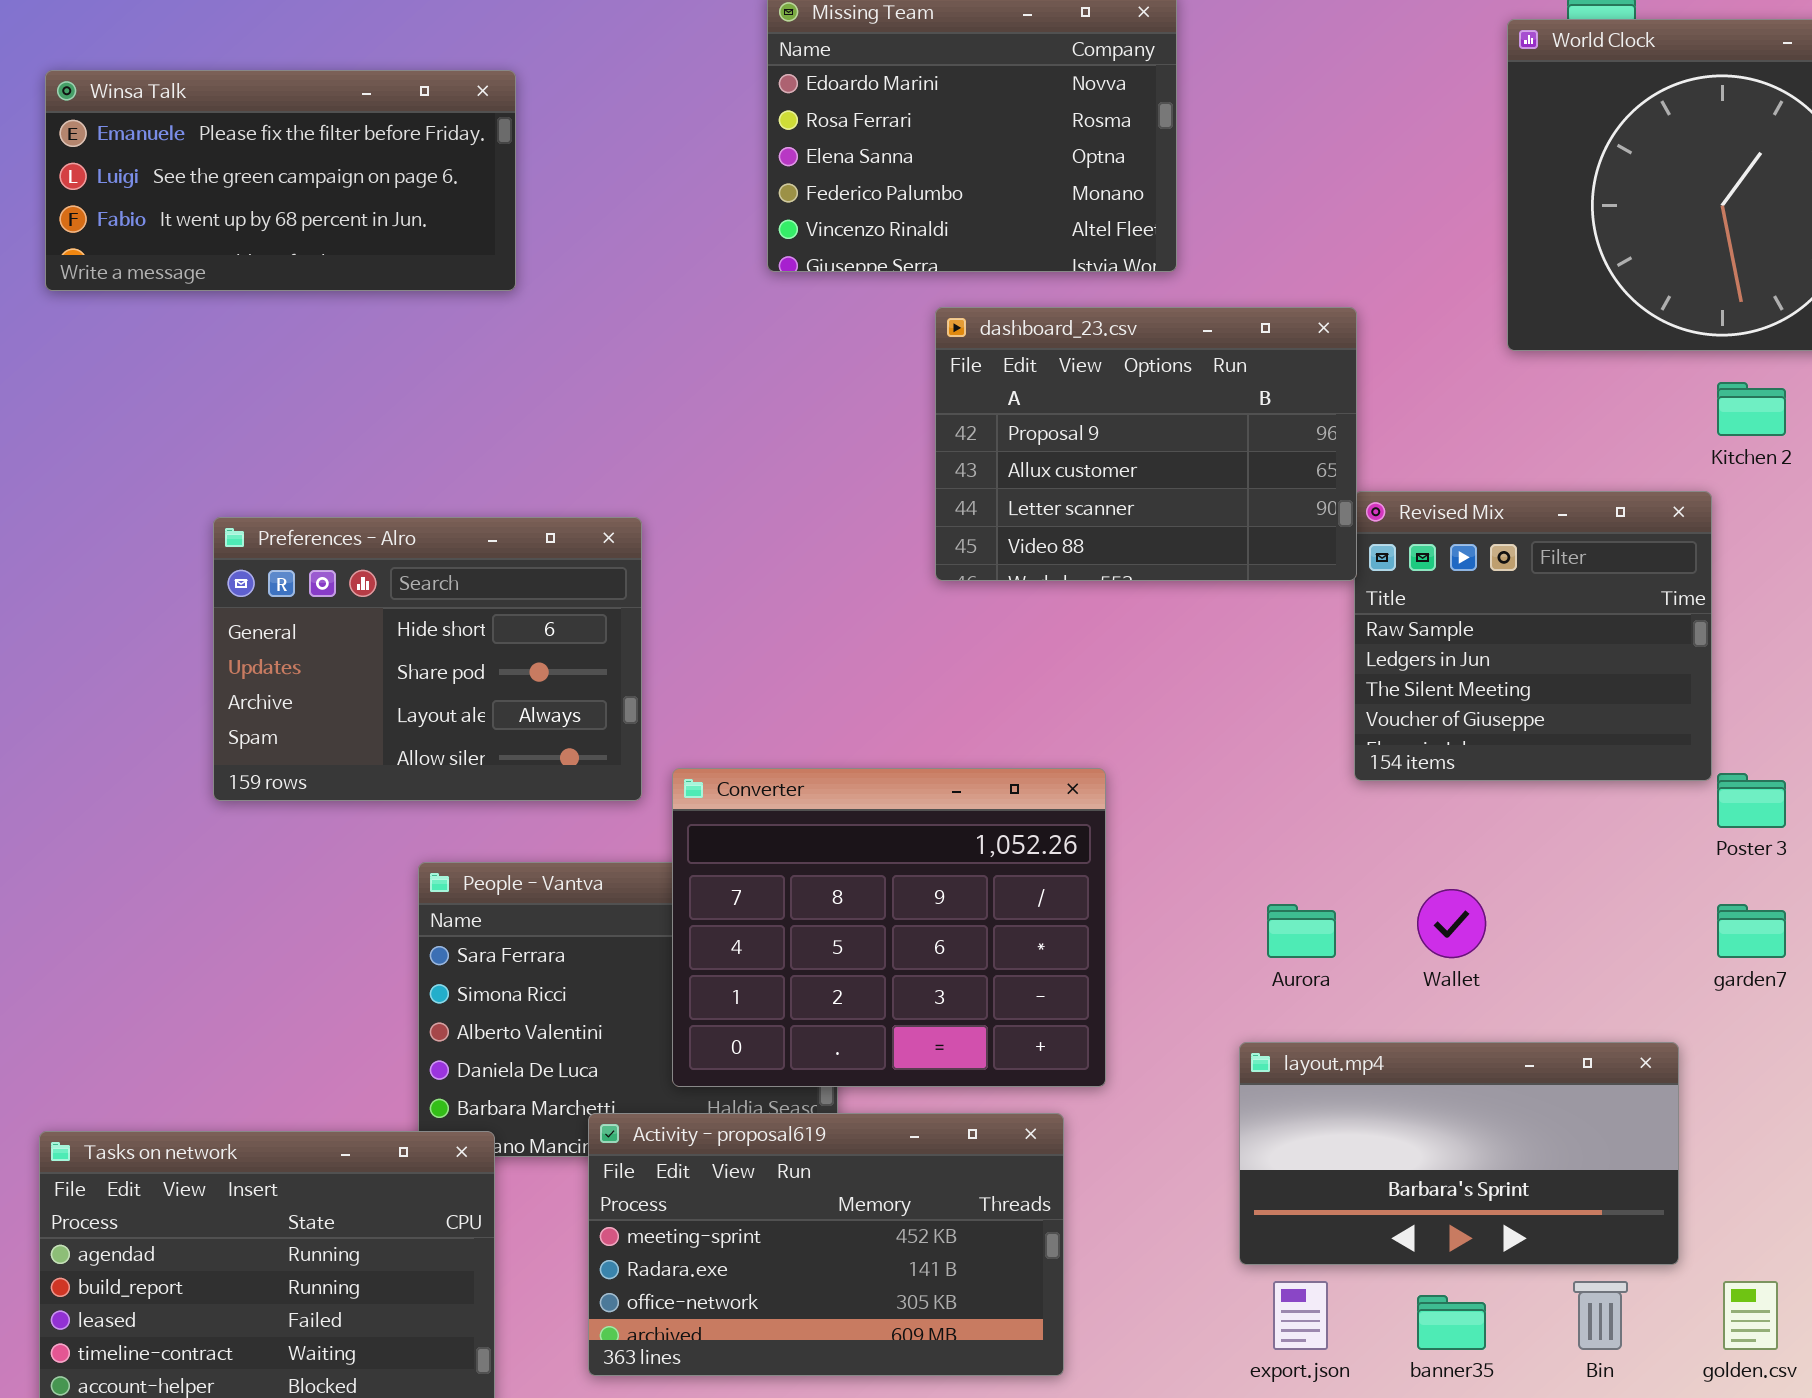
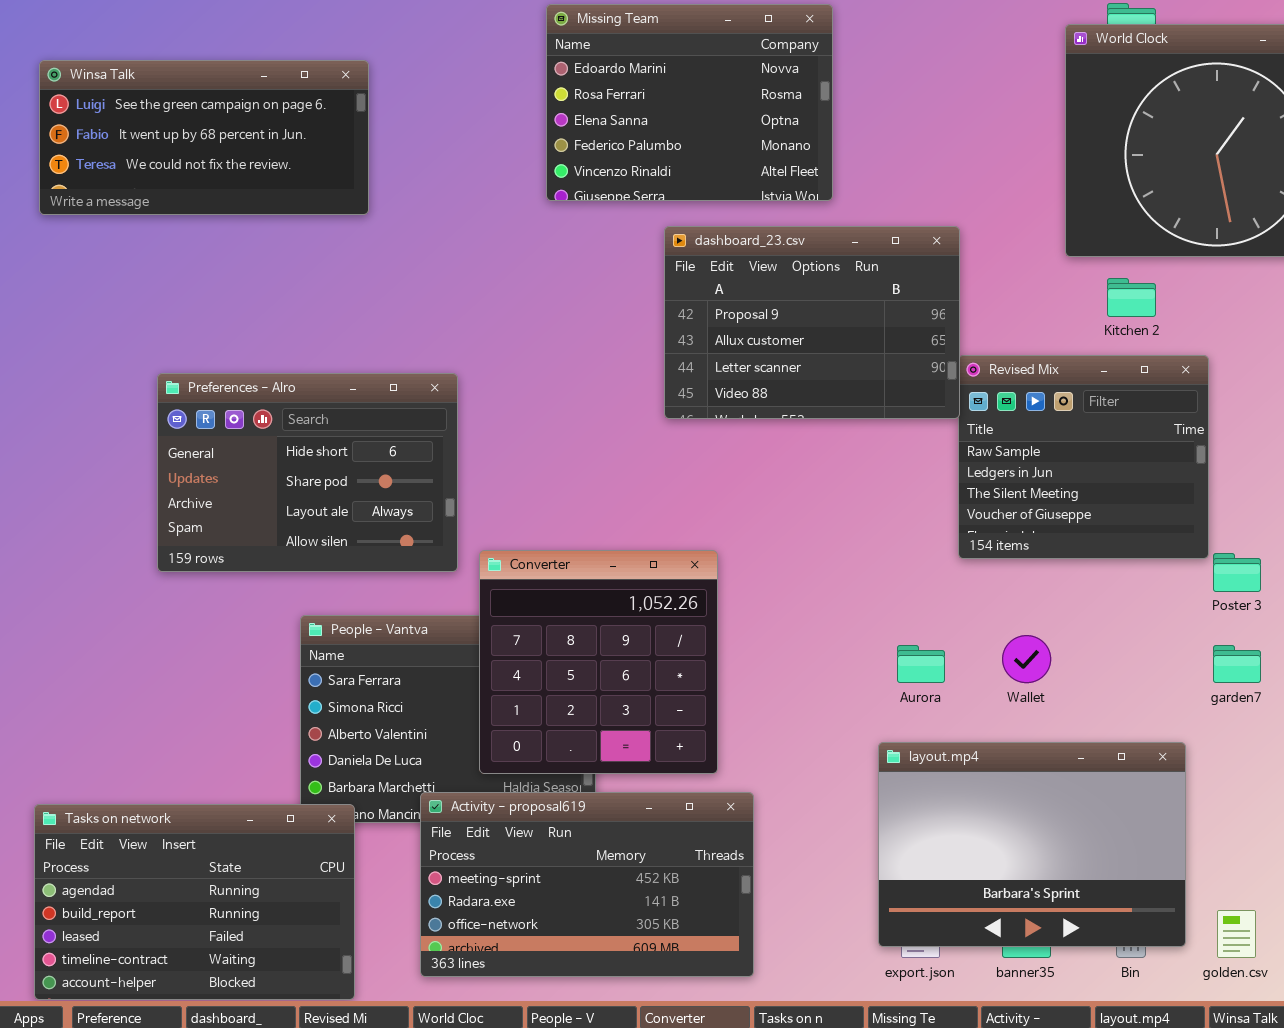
Winsa Talk: [45,70,516,291] -> [39,60,369,215], scrolled down 1 row
Kitchen 2: [1717,382,1786,436] -> [1107,278,1156,317], moved
Converter: [672,768,1106,1087] -> [479,550,718,774], resized
layout.mp4: [1239,1042,1679,1265] -> [878,742,1186,947], resized

